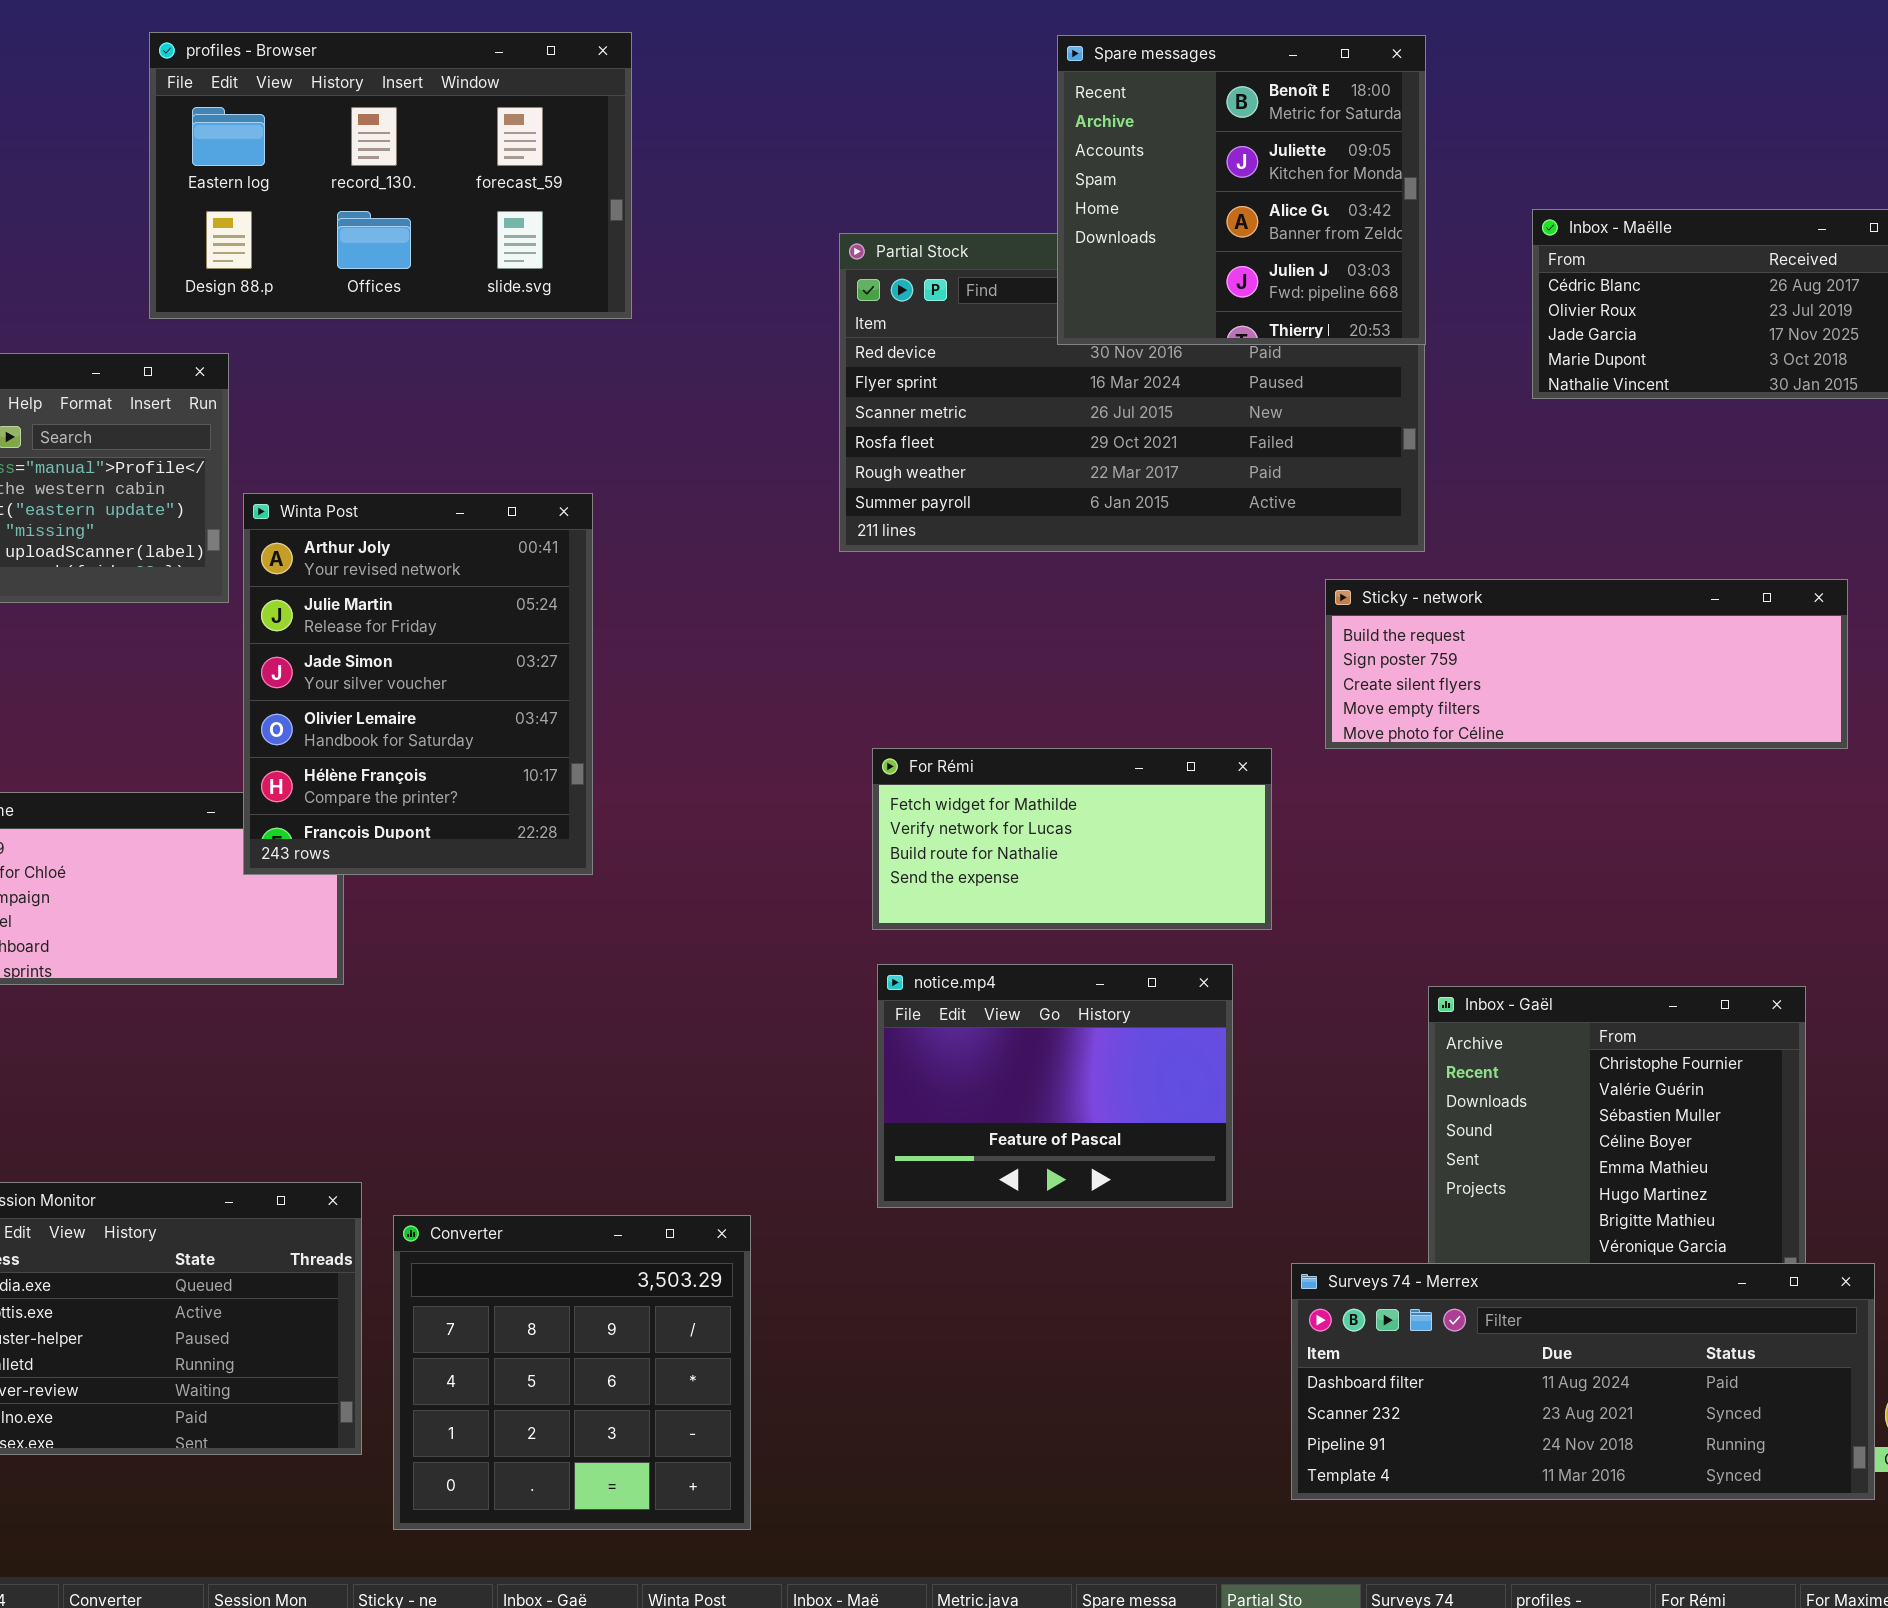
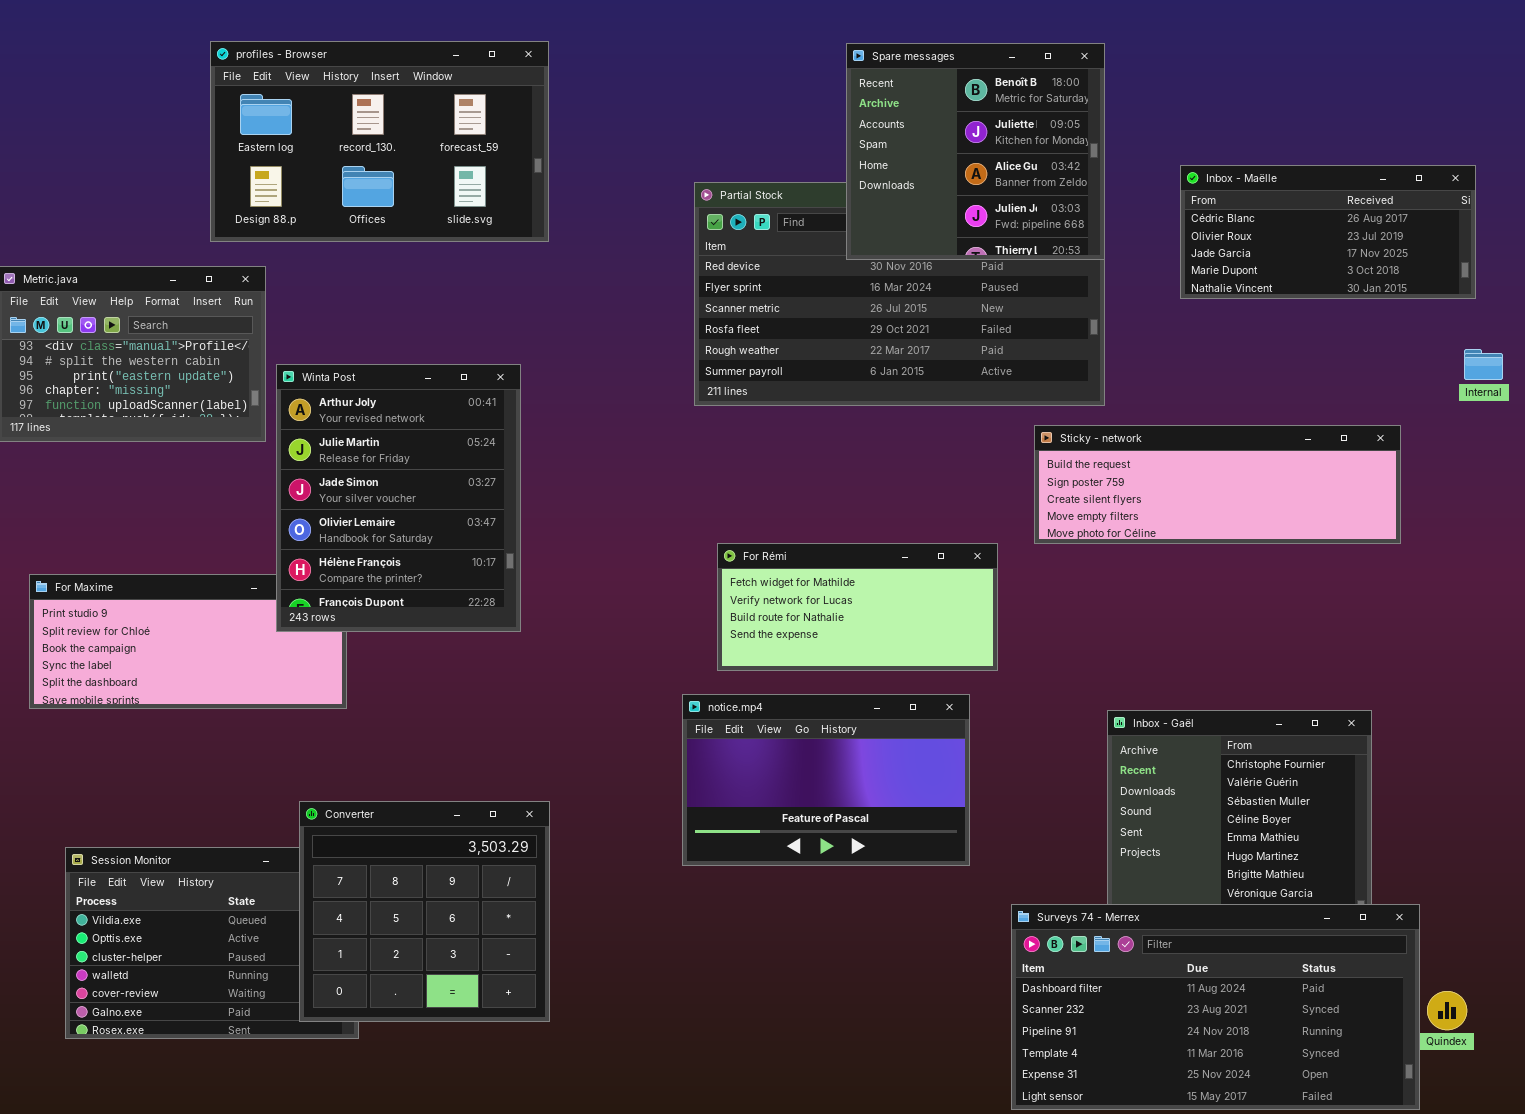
notice.mp4: [877,964,1233,1208] -> [682,694,970,866], resized
Converter: [393,1215,751,1530] -> [299,801,550,1022], moved
Surveys 74 - Merrex: [1291,1263,1875,1500] -> [1011,904,1420,1110], resized

